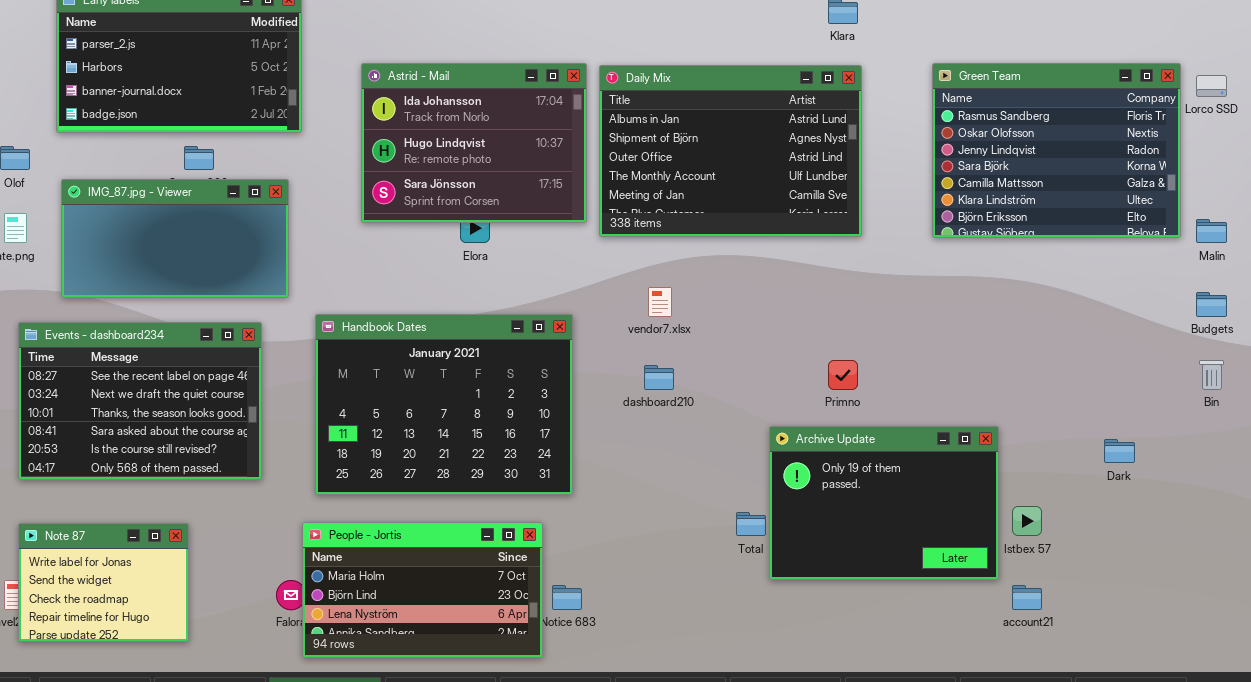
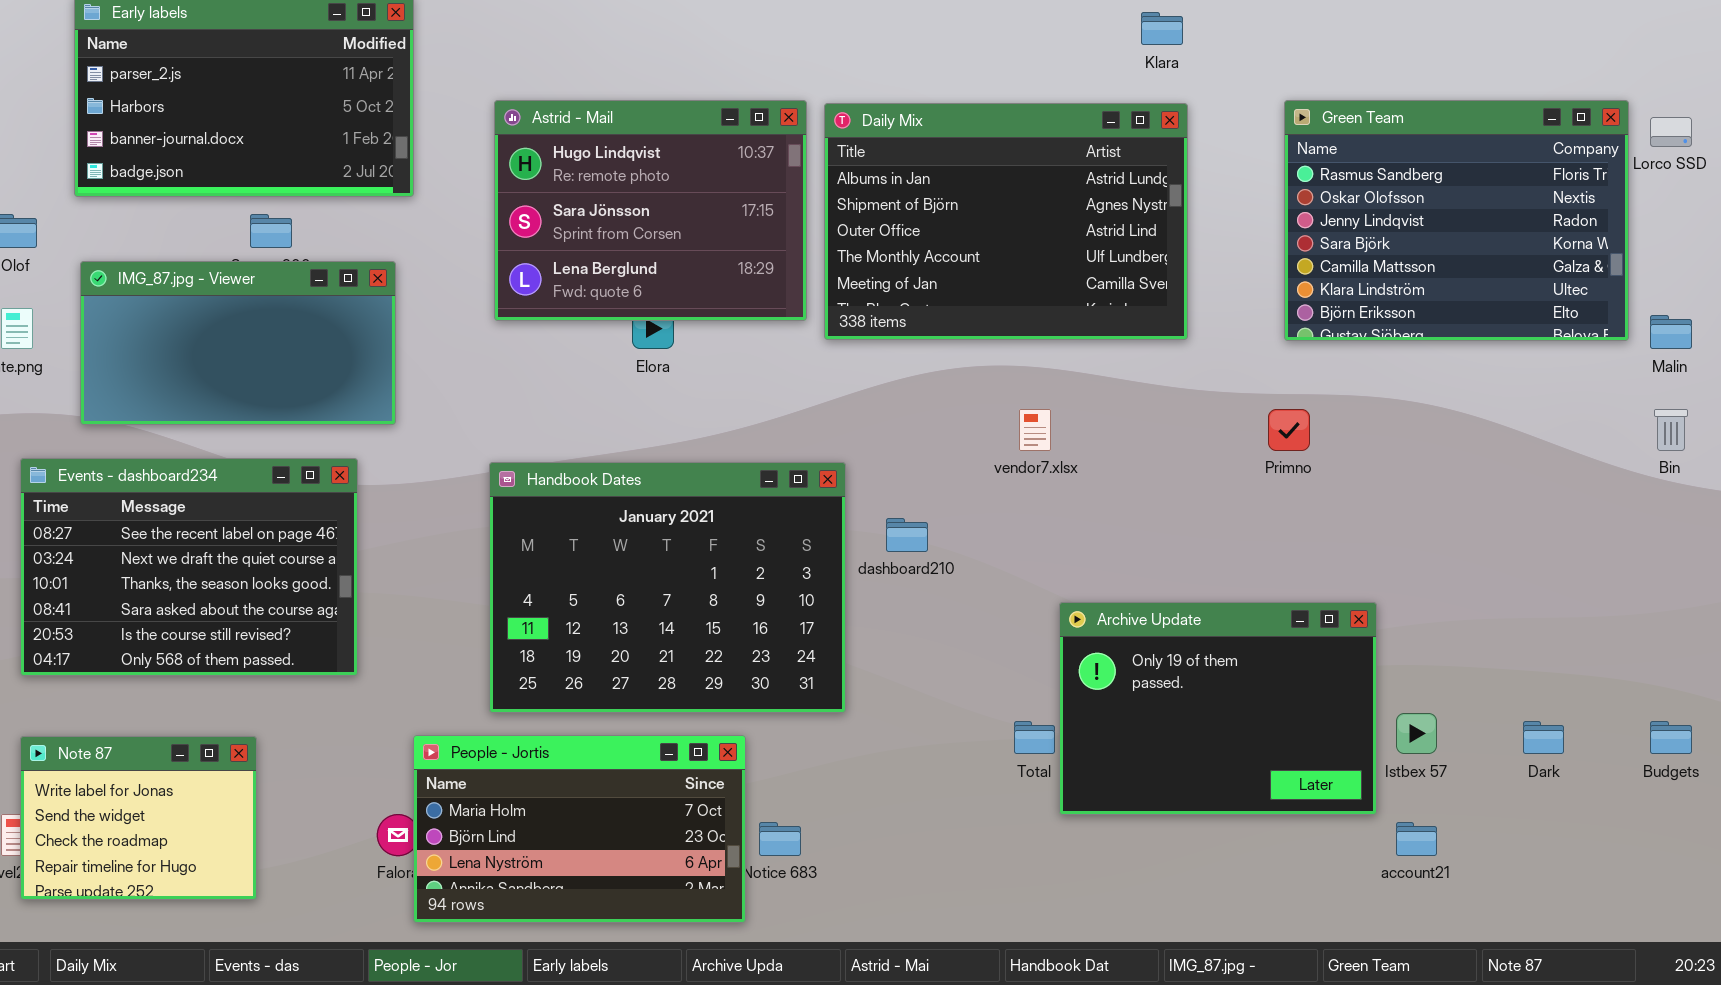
Astrid - Mail: [361,63,587,223] -> [494,100,807,321], scrolled down 1 row
vendor7.xlsx: [648,287,672,317] -> [1019,409,1051,451], moved
Budgets: [1196,292,1227,317] -> [1650,721,1692,754], moved
Handbook Dates: [315,314,573,495] -> [489,462,846,713], moved
Primno: [828,360,858,390] -> [1268,409,1310,451], moved
Bin: [1199,360,1224,390] -> [1654,409,1688,451], moved
Dark: [1104,439,1135,463] -> [1523,721,1564,754], moved

